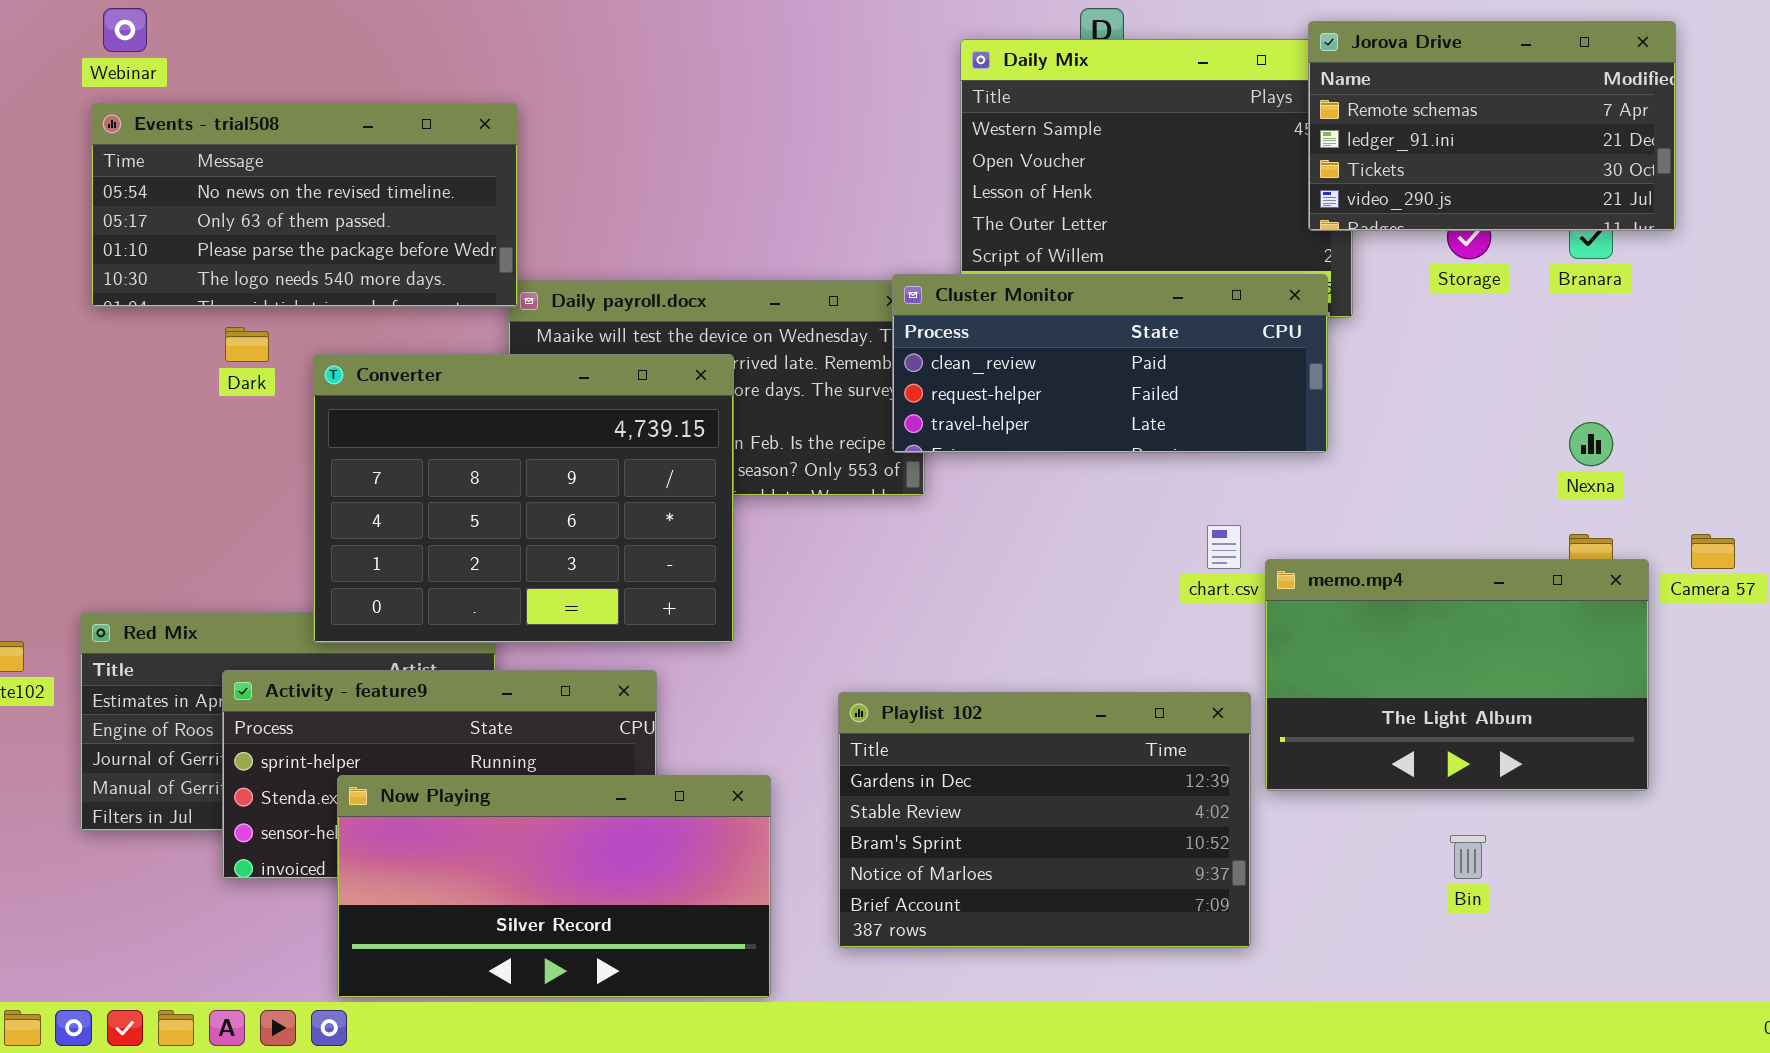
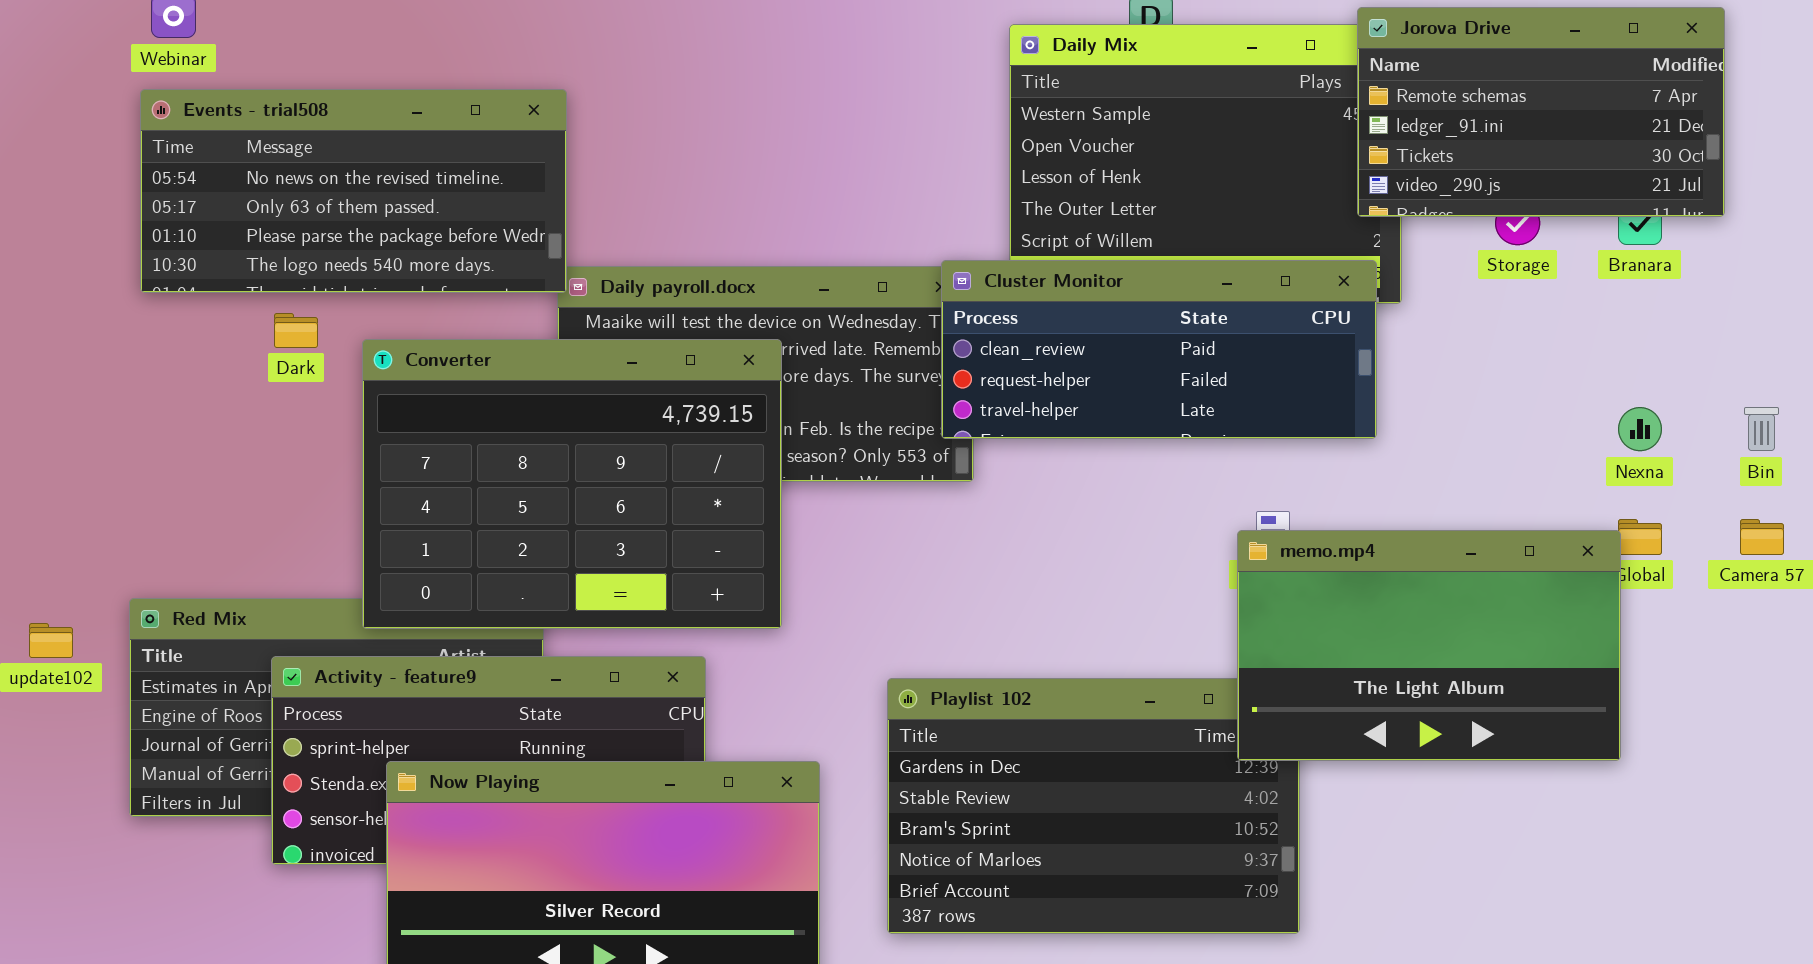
memo.mp4: [1265,559,1649,791] -> [1237,530,1621,761], moved
Bin: [1450,835,1486,879] -> [1744,407,1779,451], moved

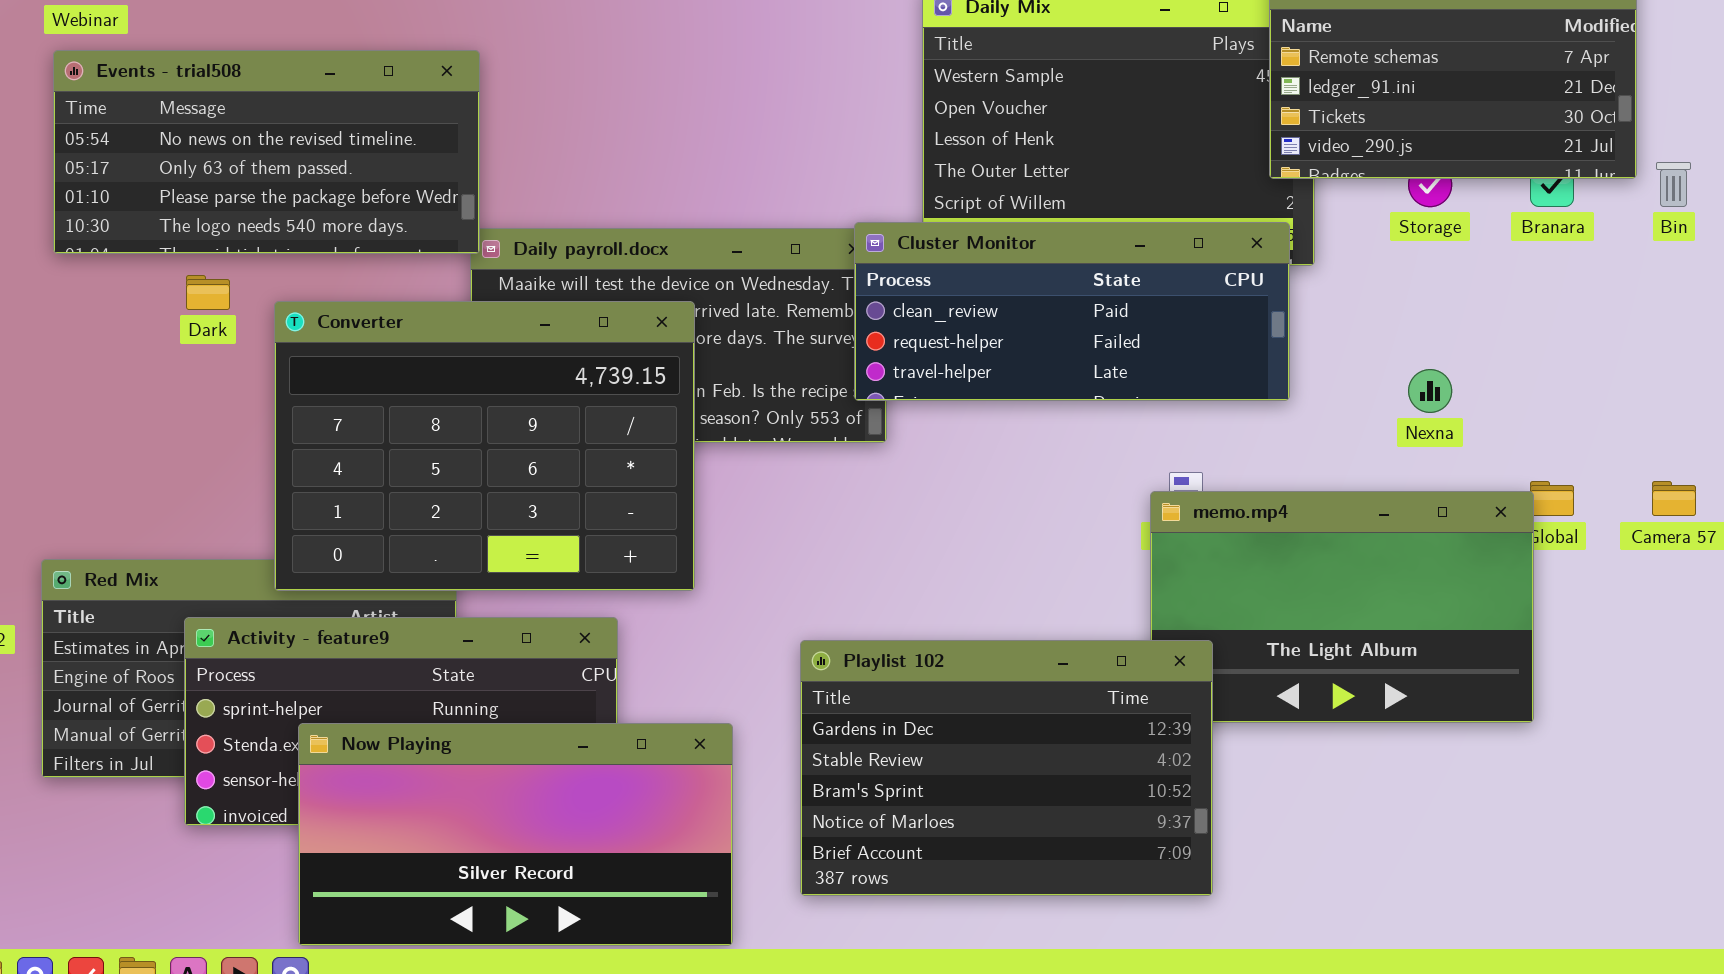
Nexna: [1618,407,1662,451] -> [1408,369,1452,413], moved
Bin: [1744,407,1779,451] -> [1656,162,1691,207], moved
Playlist 102: [887,678,1300,934] -> [800,640,1213,896], raised

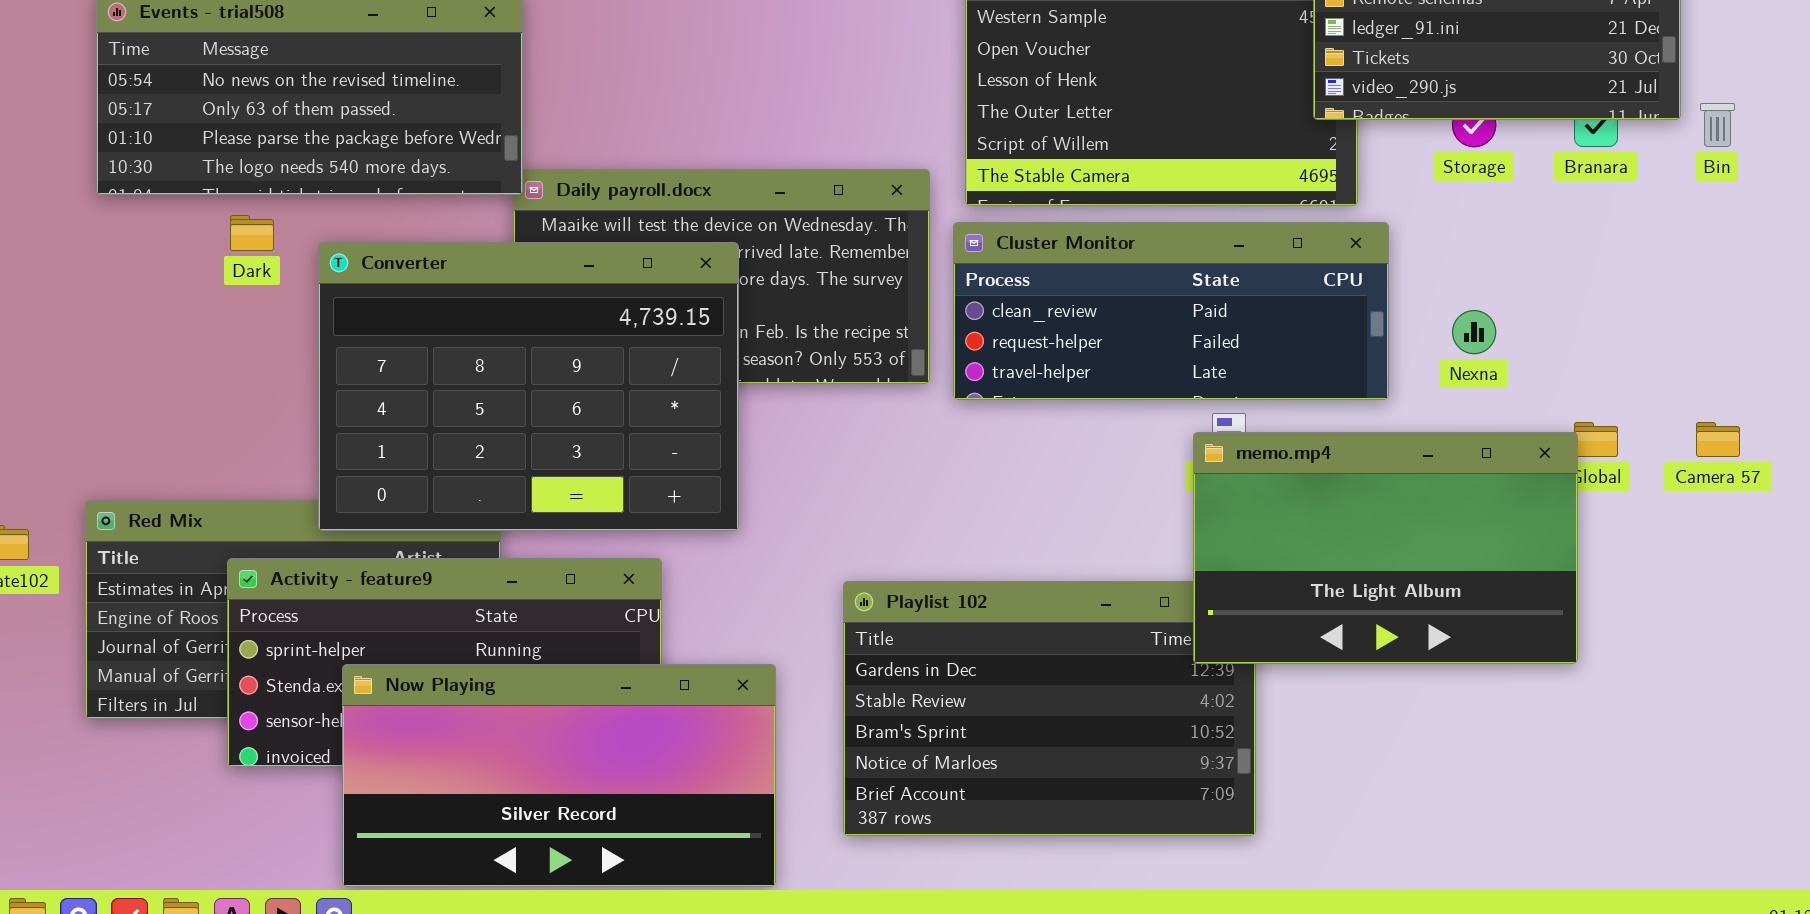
Cluster Monitor: [854,222,1290,401] -> [953,222,1389,400], moved
memo.mp4: [1150,491,1534,723] -> [1193,432,1578,664], raised

